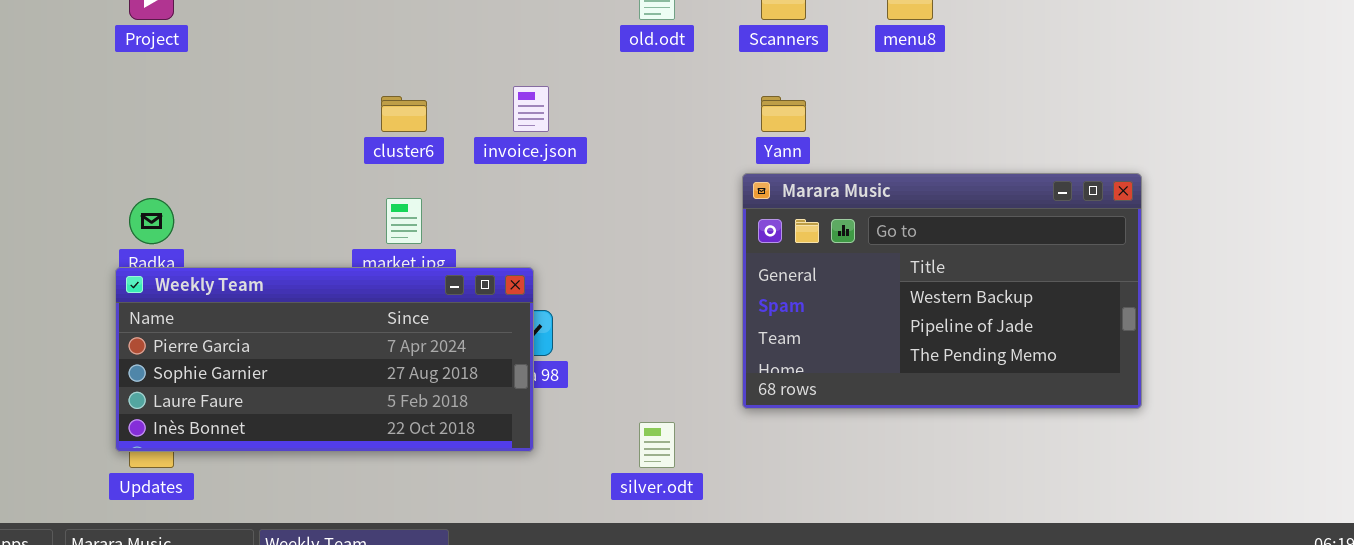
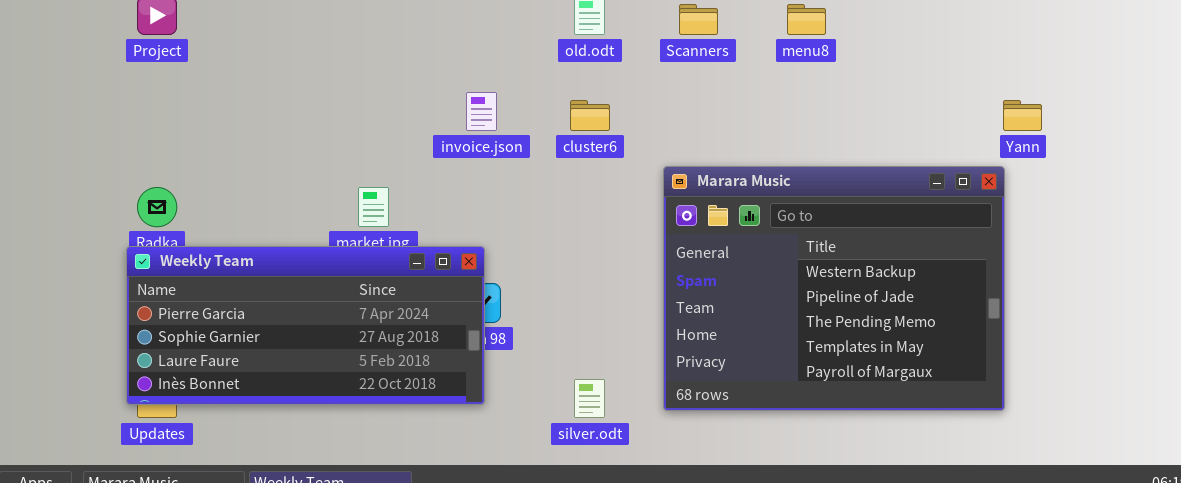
cluster6: [381,96,427,132] -> [570,100,610,131], moved
Yann: [761,96,806,132] -> [1003,100,1042,131], moved
Marara Music: [742,173,1142,409] -> [663,166,1005,411], resized

